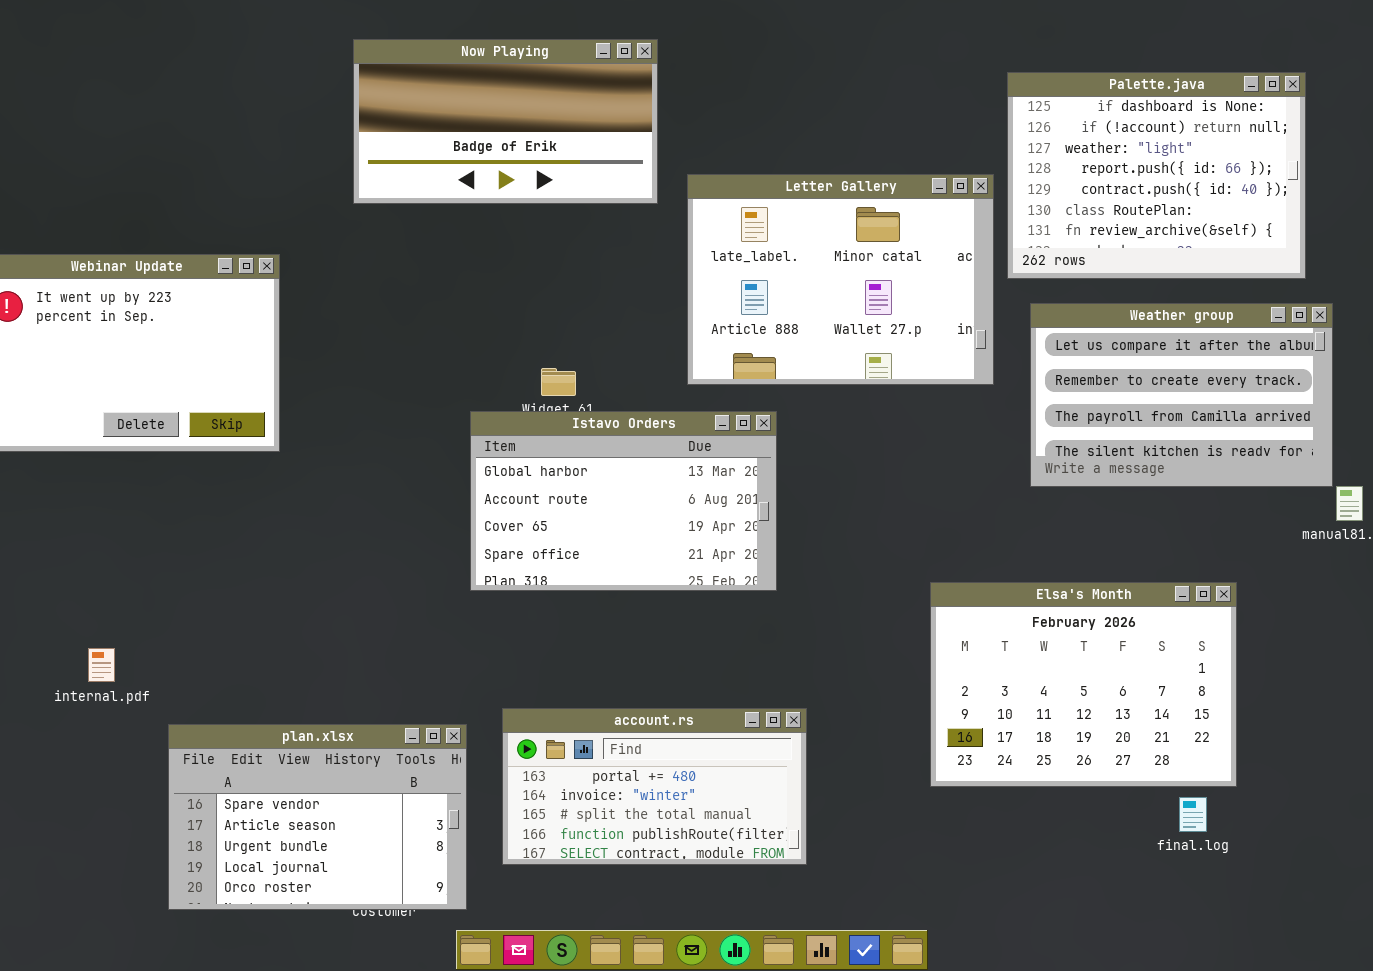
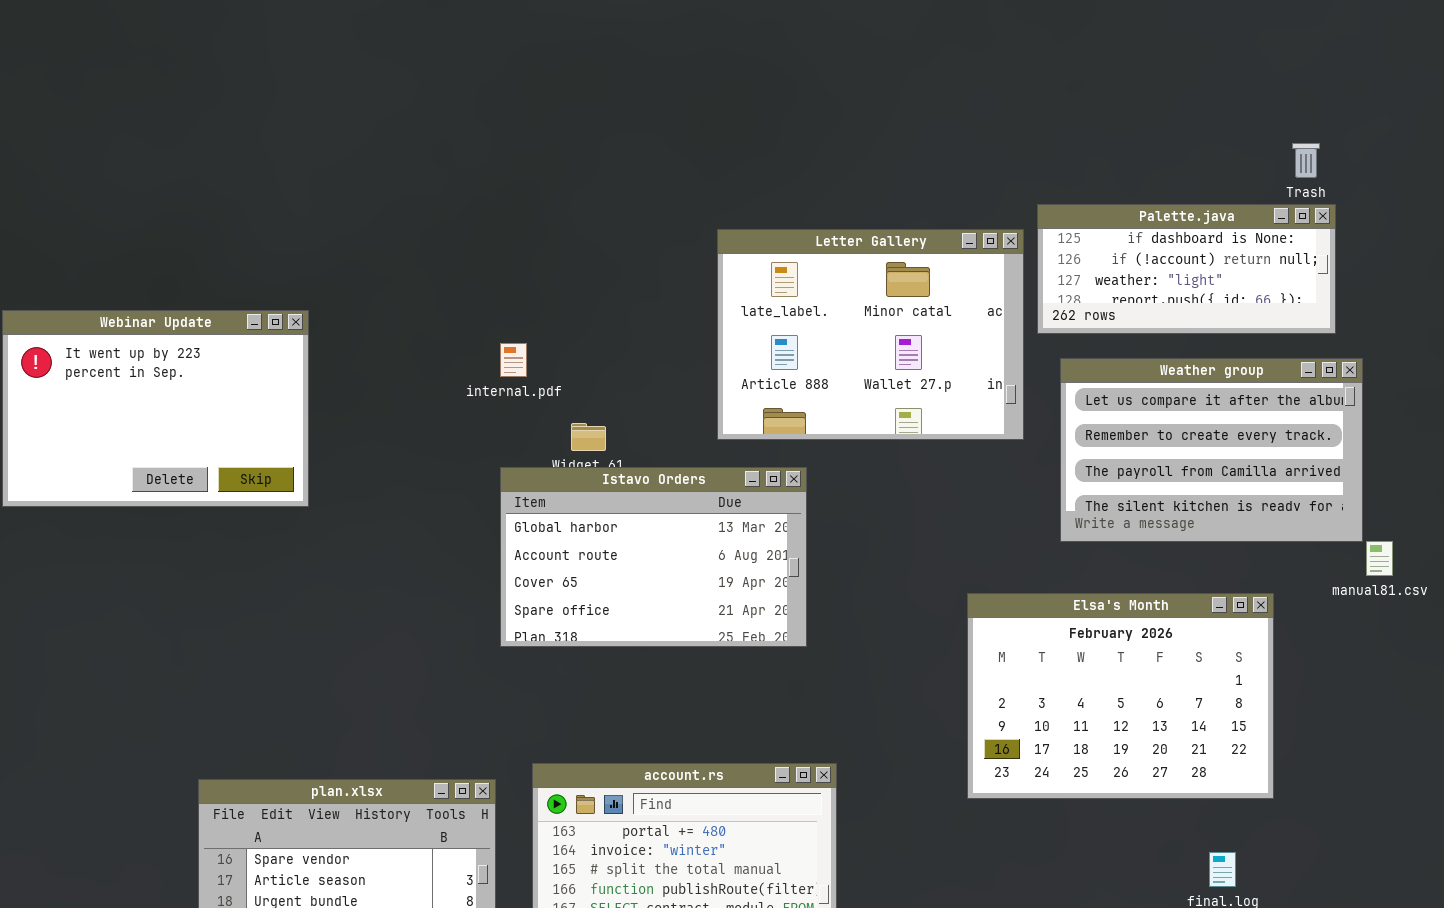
Now Playing: [353,39,658,204] -> none, closed
Palette.java: [1007,72,1306,279] -> [1037,204,1336,334], resized
Elsa's Month: [930,582,1237,787] -> [967,593,1274,799], moved
internal.pdf: [88,648,115,682] -> [500,343,527,377], moved

